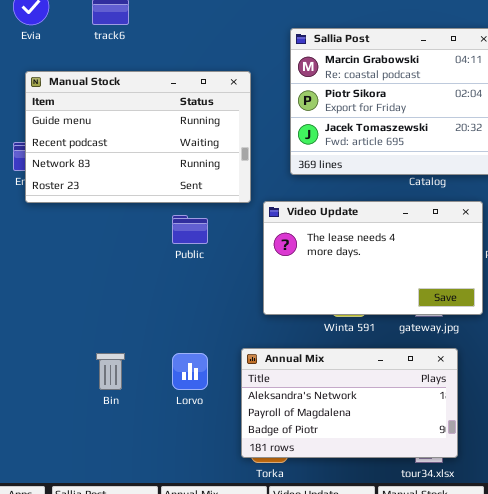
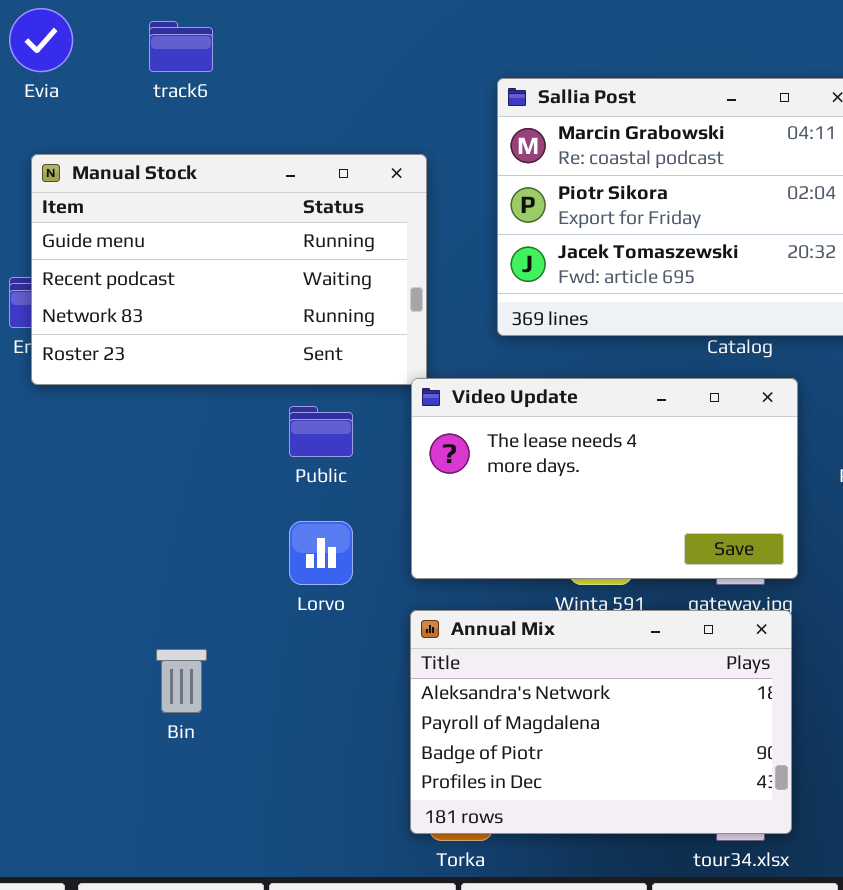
Video Update: [263,201,483,315] -> [411,378,798,579], moved
Annual Mix: [241,348,458,458] -> [410,610,792,834], resized
Lorvo: [172,353,208,390] -> [289,521,353,585], moved

